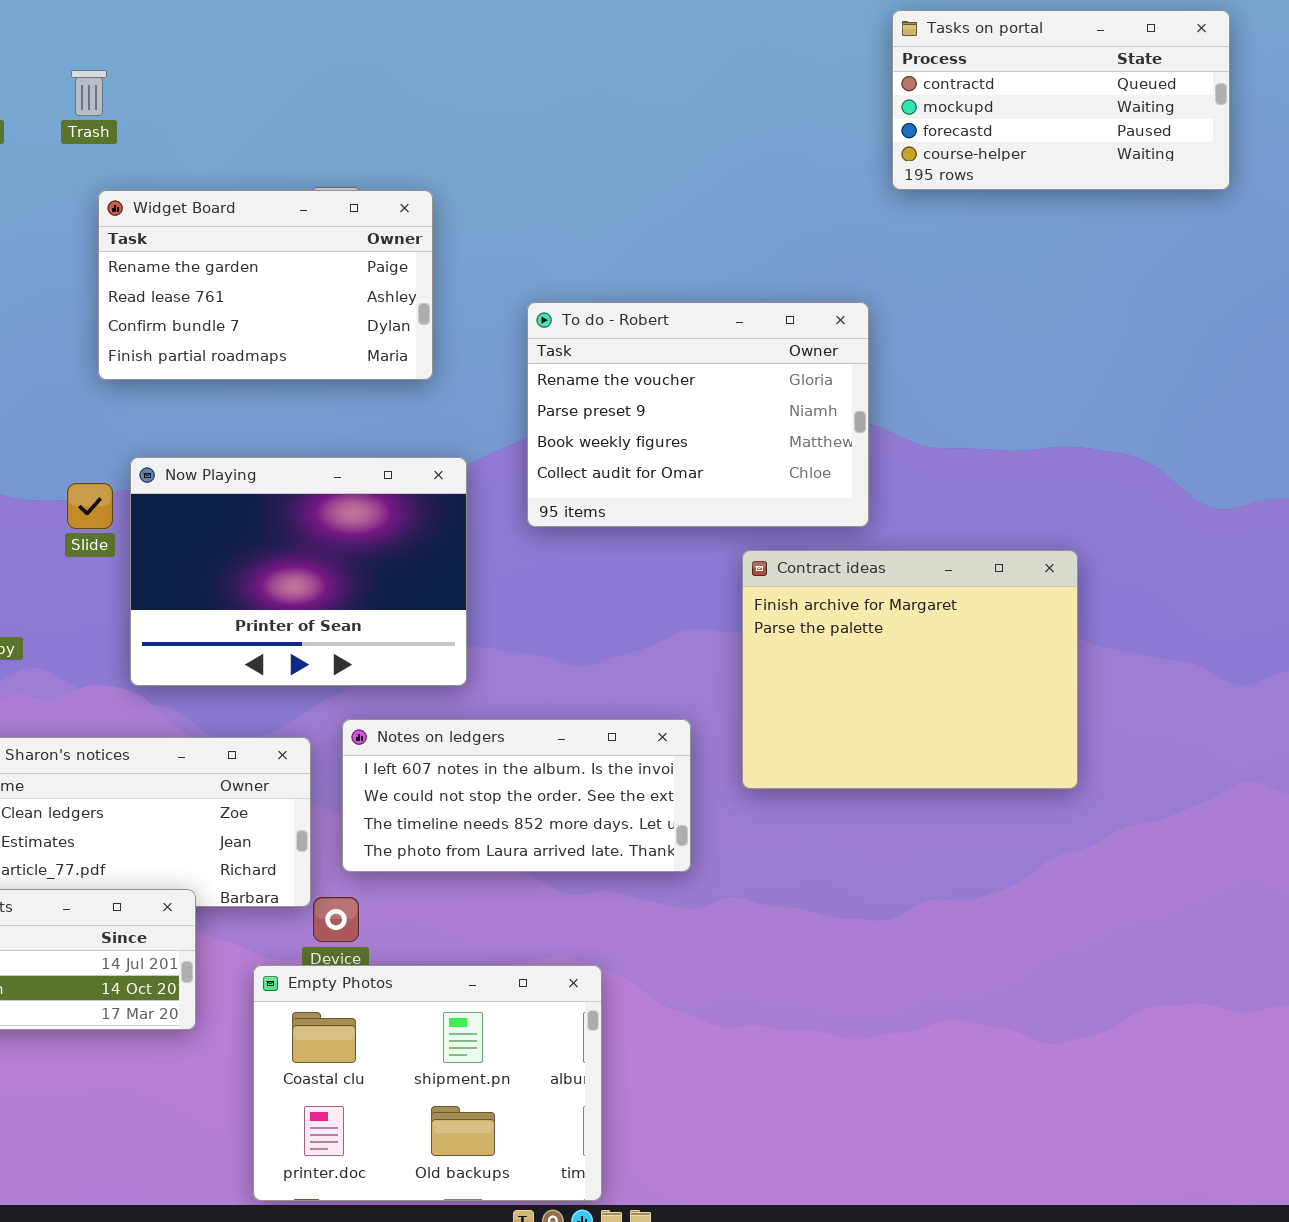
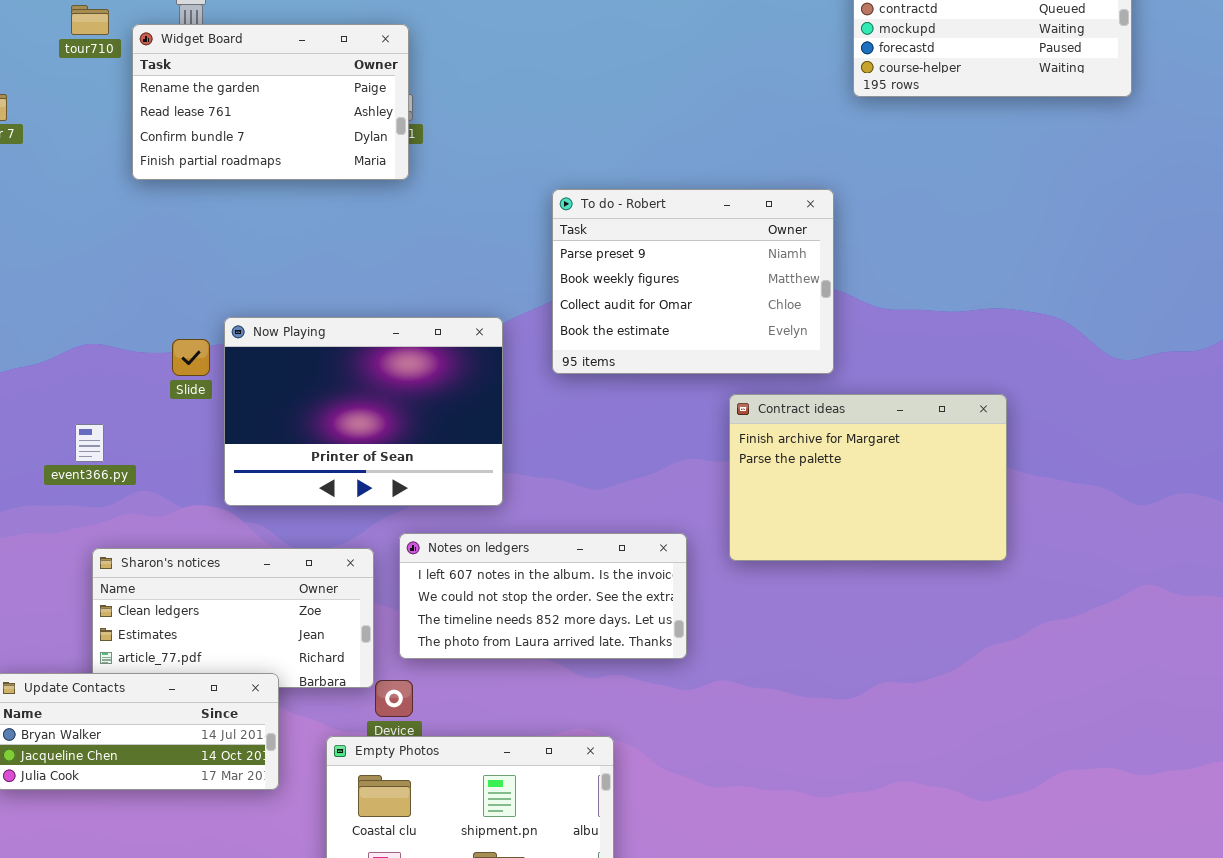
Widget Board: [98,190,433,380] -> [132,24,409,180], moved
To do - Robert: [527,302,869,527] -> [552,189,834,374], scrolled down 1 row
Contract ideas: [742,550,1078,789] -> [729,394,1007,561], resized

